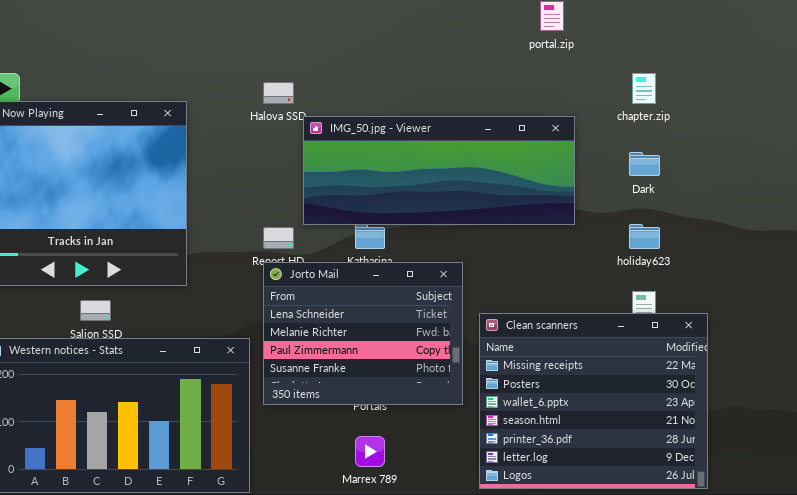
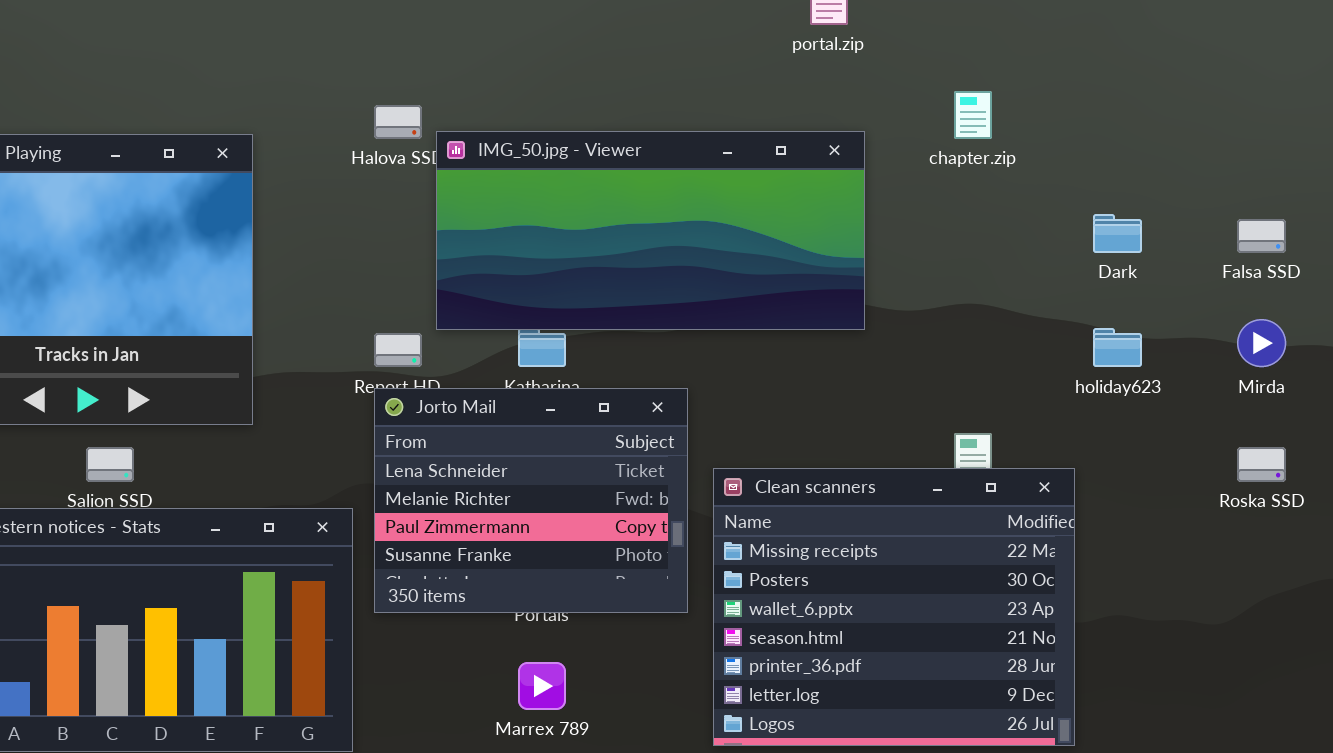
IMG_50.jpg - Viewer: [303,116,575,225] -> [436,131,865,330], resized
Dark: [629,152,660,176] -> [1093,214,1142,253], moved
holiday623: [629,224,660,249] -> [1093,328,1142,367], moved

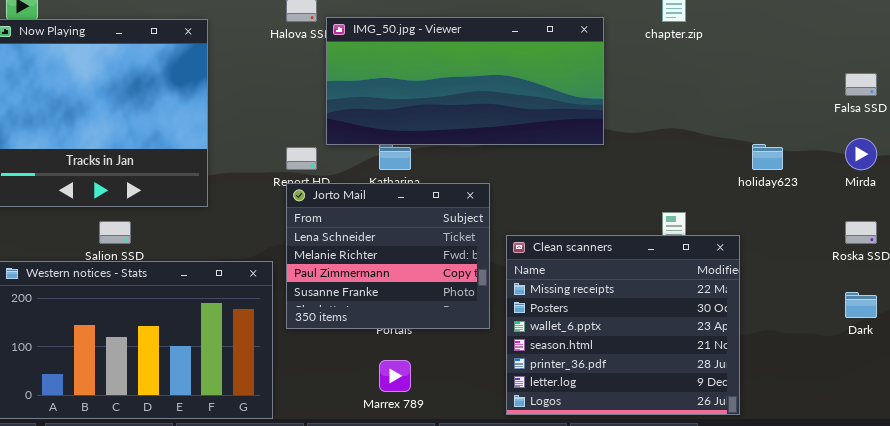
Dark: [1093,214,1142,253] -> [845,292,877,318], moved

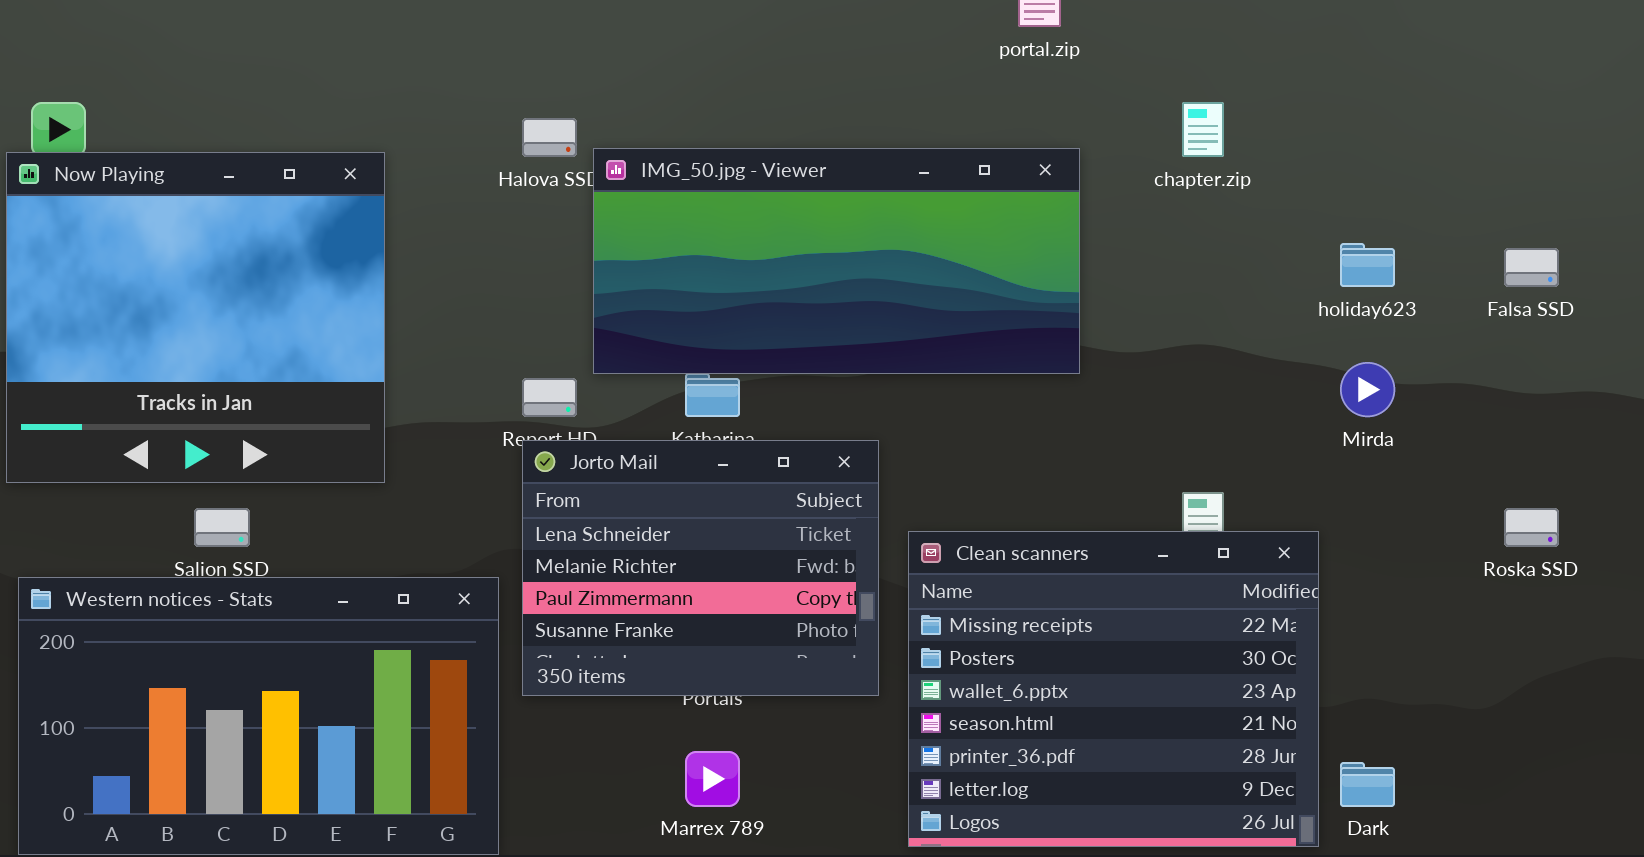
Mirda: [845,138,877,170] -> [1340,362,1395,417], moved
holiday623: [752,144,783,170] -> [1340,243,1395,287], moved
Dark: [845,292,877,318] -> [1340,762,1395,807], moved

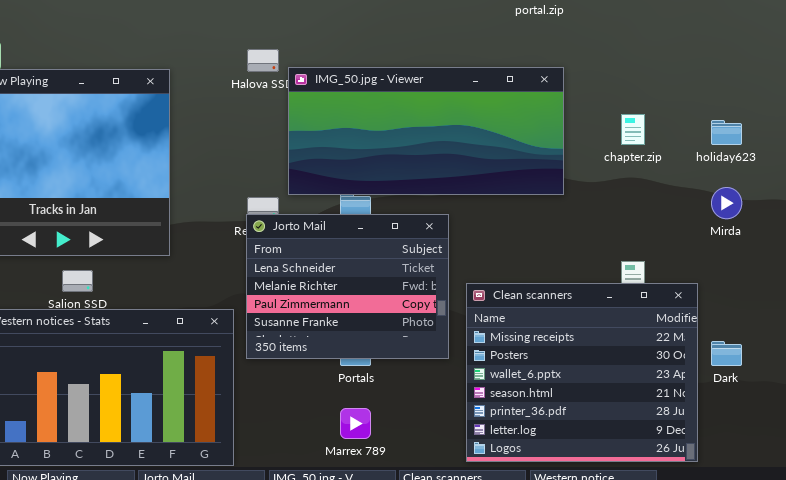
chapter.zip: [1182,102,1224,157] -> [621,114,645,145], moved
Jorto Mail: [522,440,879,696] -> [246,214,449,359], moved
Dark: [1340,762,1395,807] -> [711,341,742,366], moved

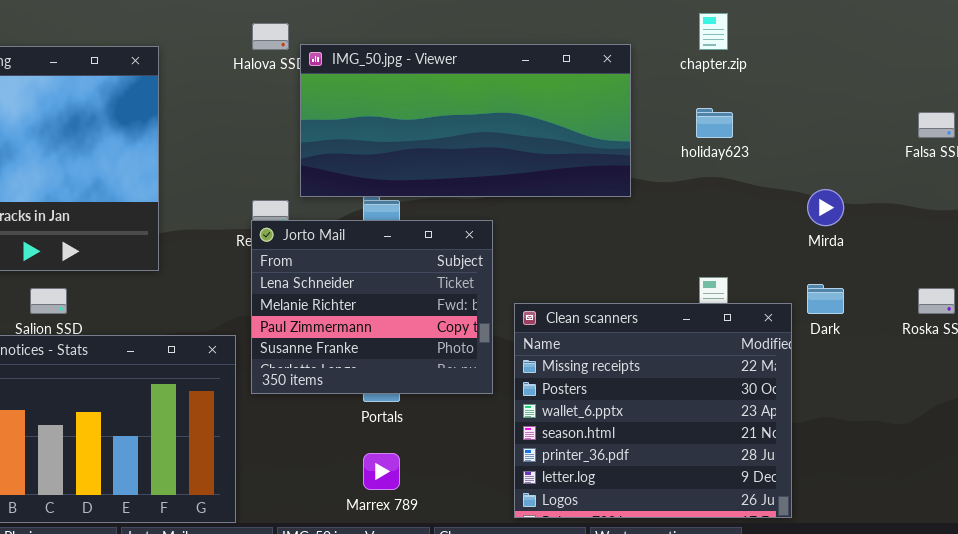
chapter.zip: [621,114,645,145] -> [699,13,728,50], moved
holiday623: [711,120,742,145] -> [696,108,733,138], moved
Dark: [711,341,742,366] -> [807,284,844,314], moved

